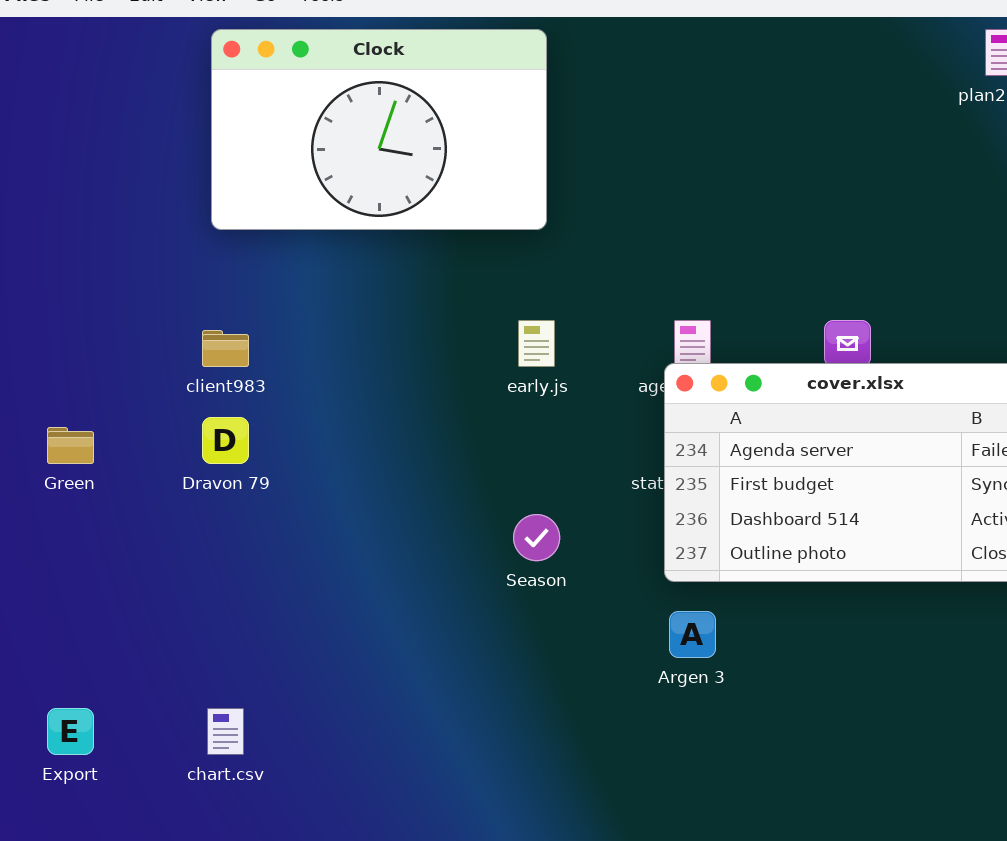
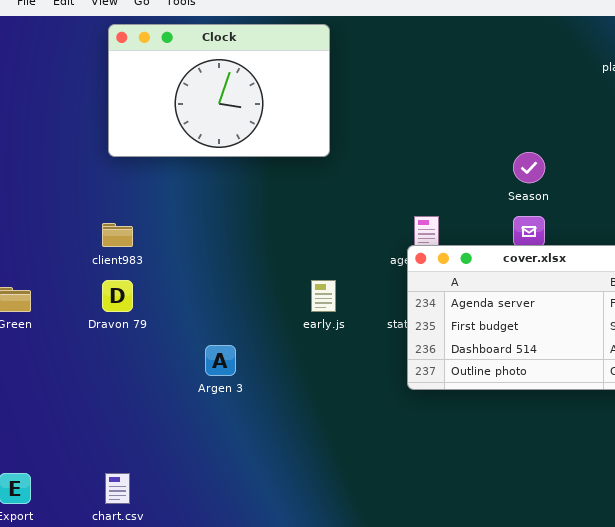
early.js: [518,320,555,367] -> [311,280,336,312], moved
Season: [513,514,560,561] -> [513,152,545,183], moved
Argen 3: [669,611,716,658] -> [205,345,236,376], moved

